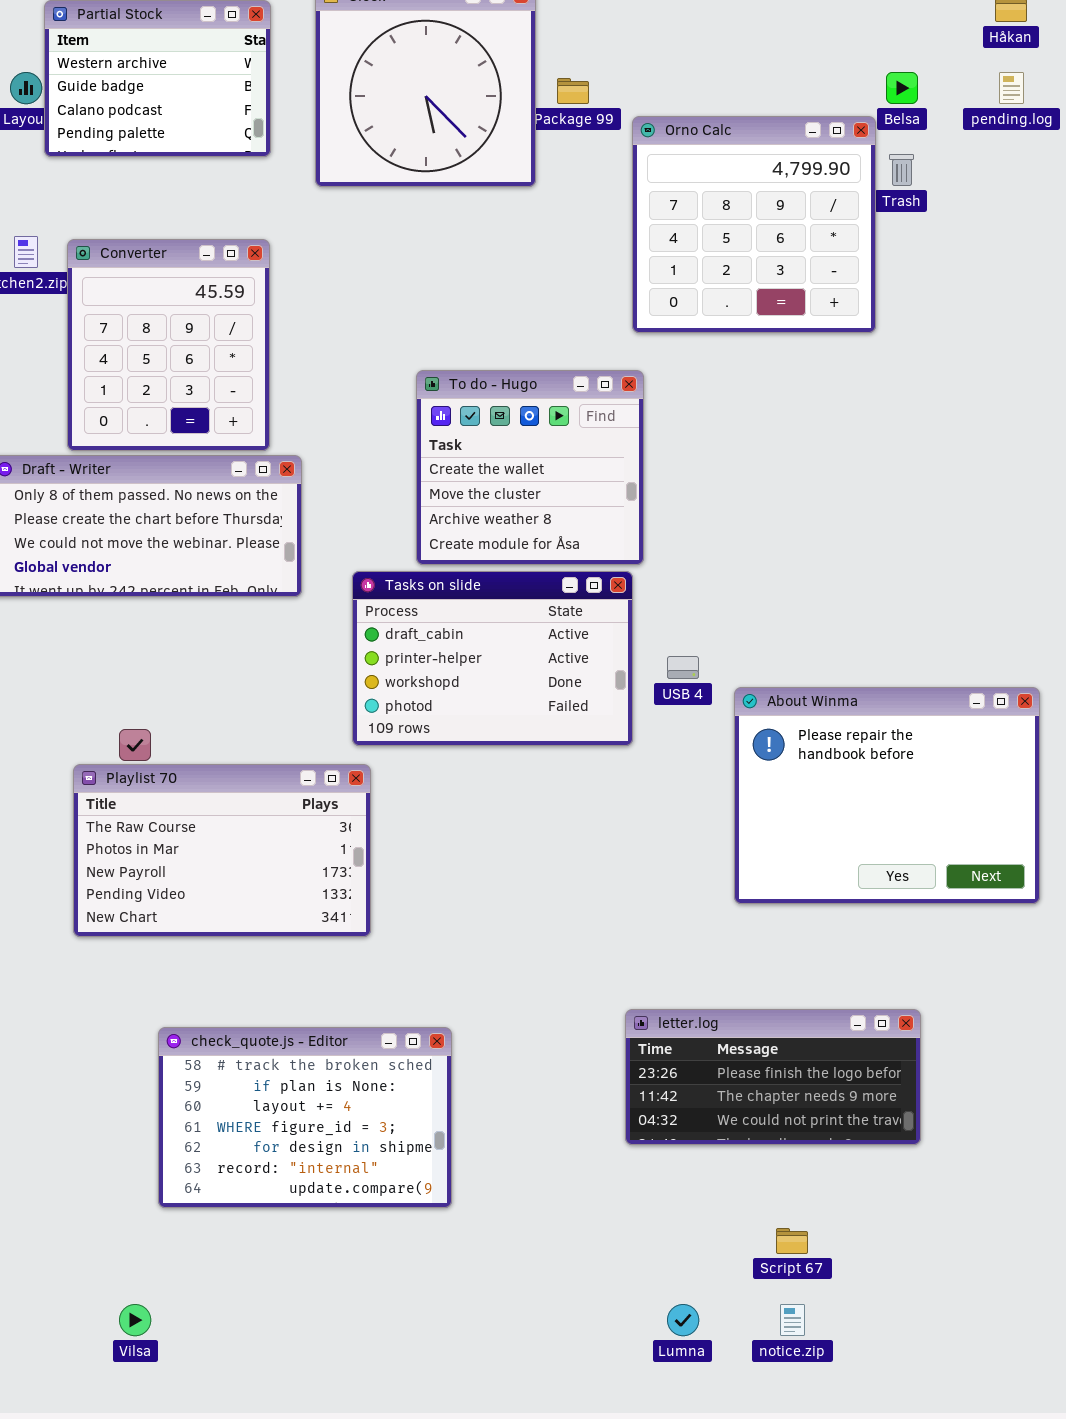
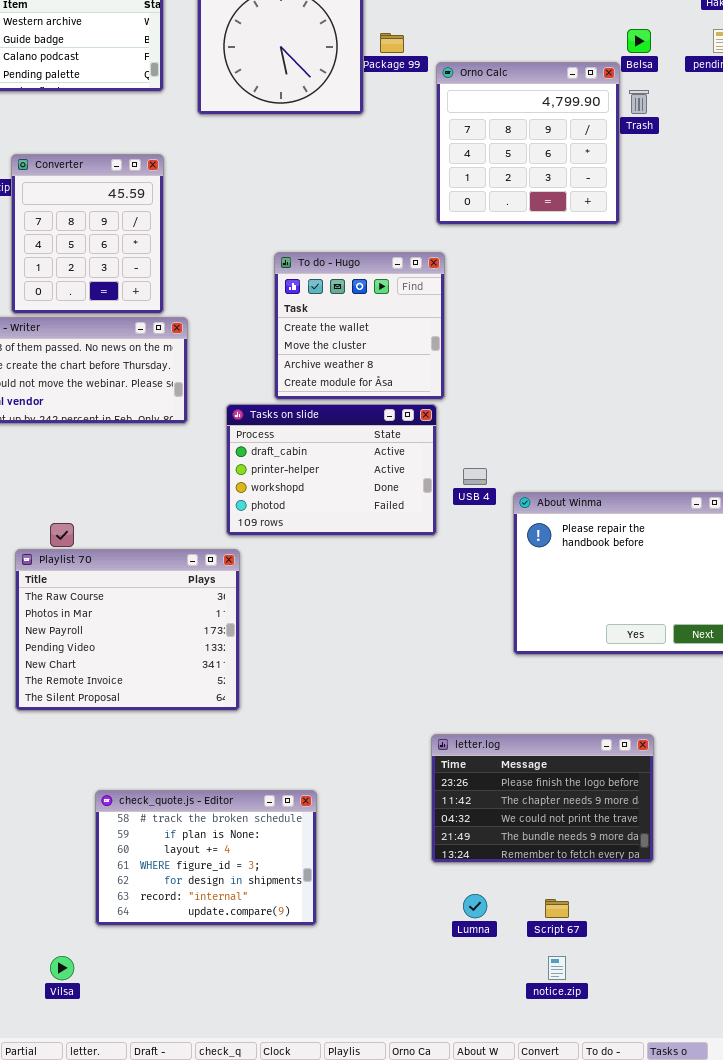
Playlist 70: [73,764,371,937] -> [15,549,240,711], resized
letter.log: [625,1009,921,1145] -> [431,734,654,863], resized
check_quote.js - Editor: [158,1027,452,1208] -> [95,790,317,926], moved
Lumna: [667,1304,699,1336] -> [463,894,487,918], moved

